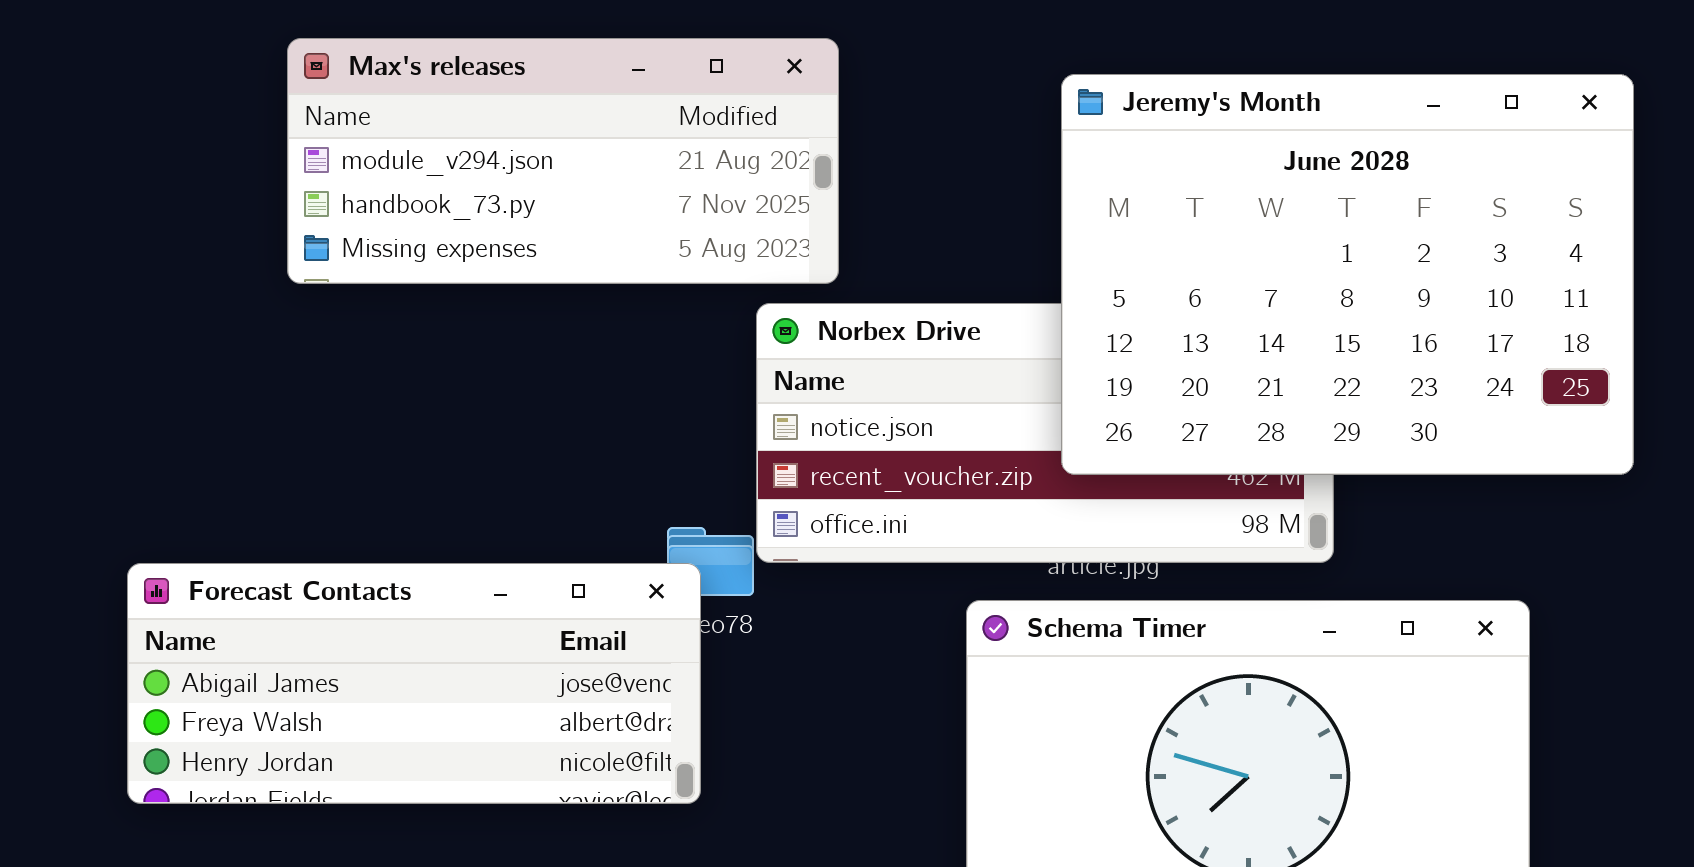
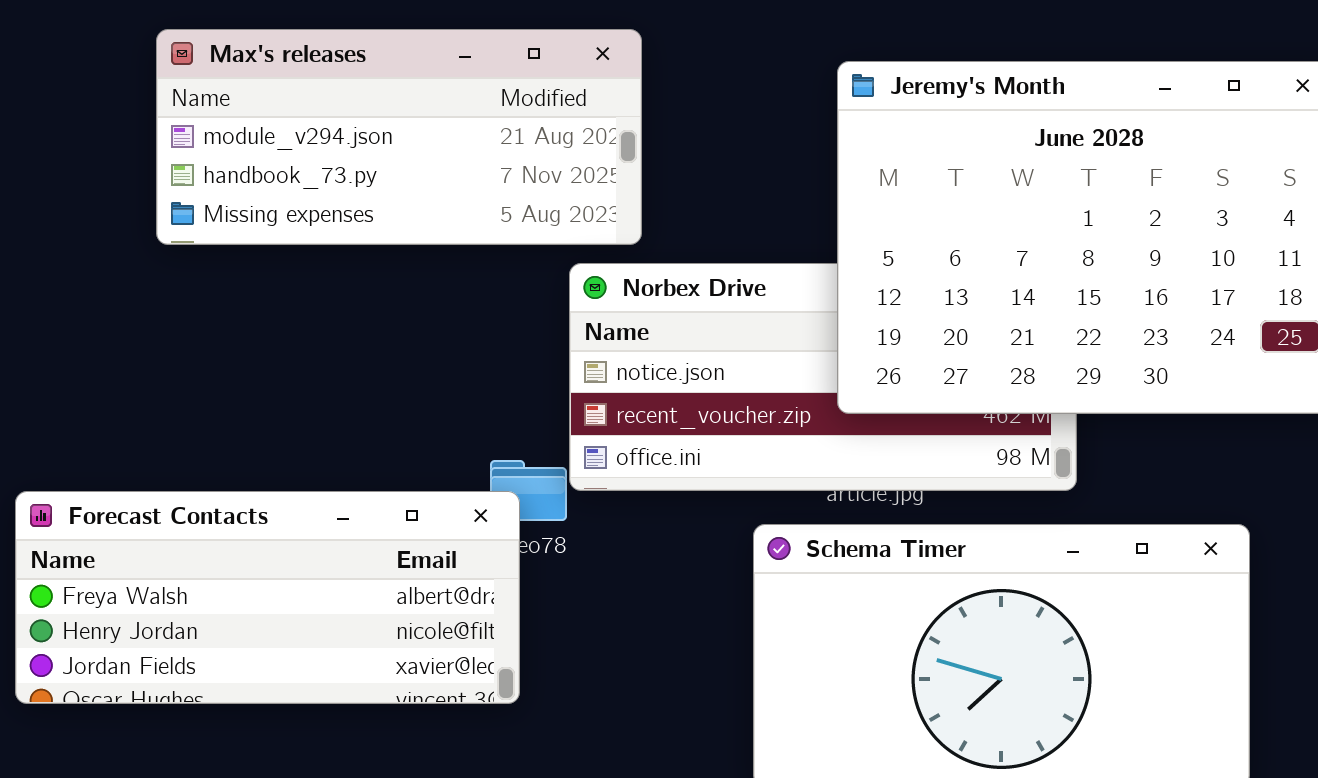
Forecast Contacts: [127,563,701,804] -> [15,491,520,704], scrolled down 1 row

